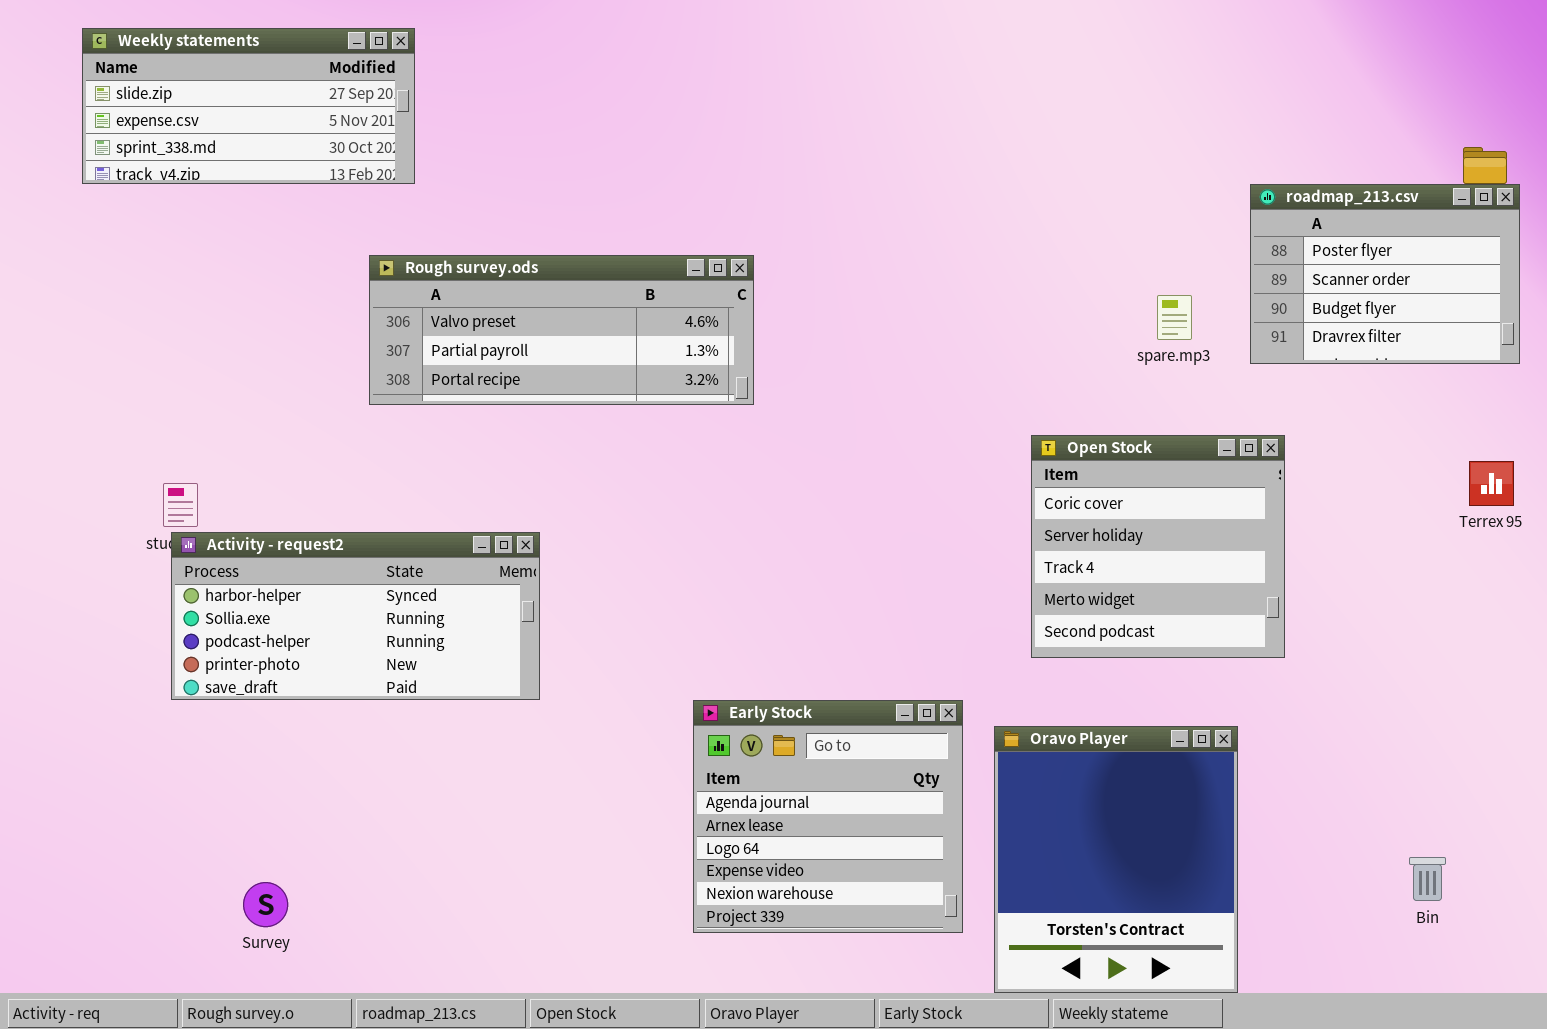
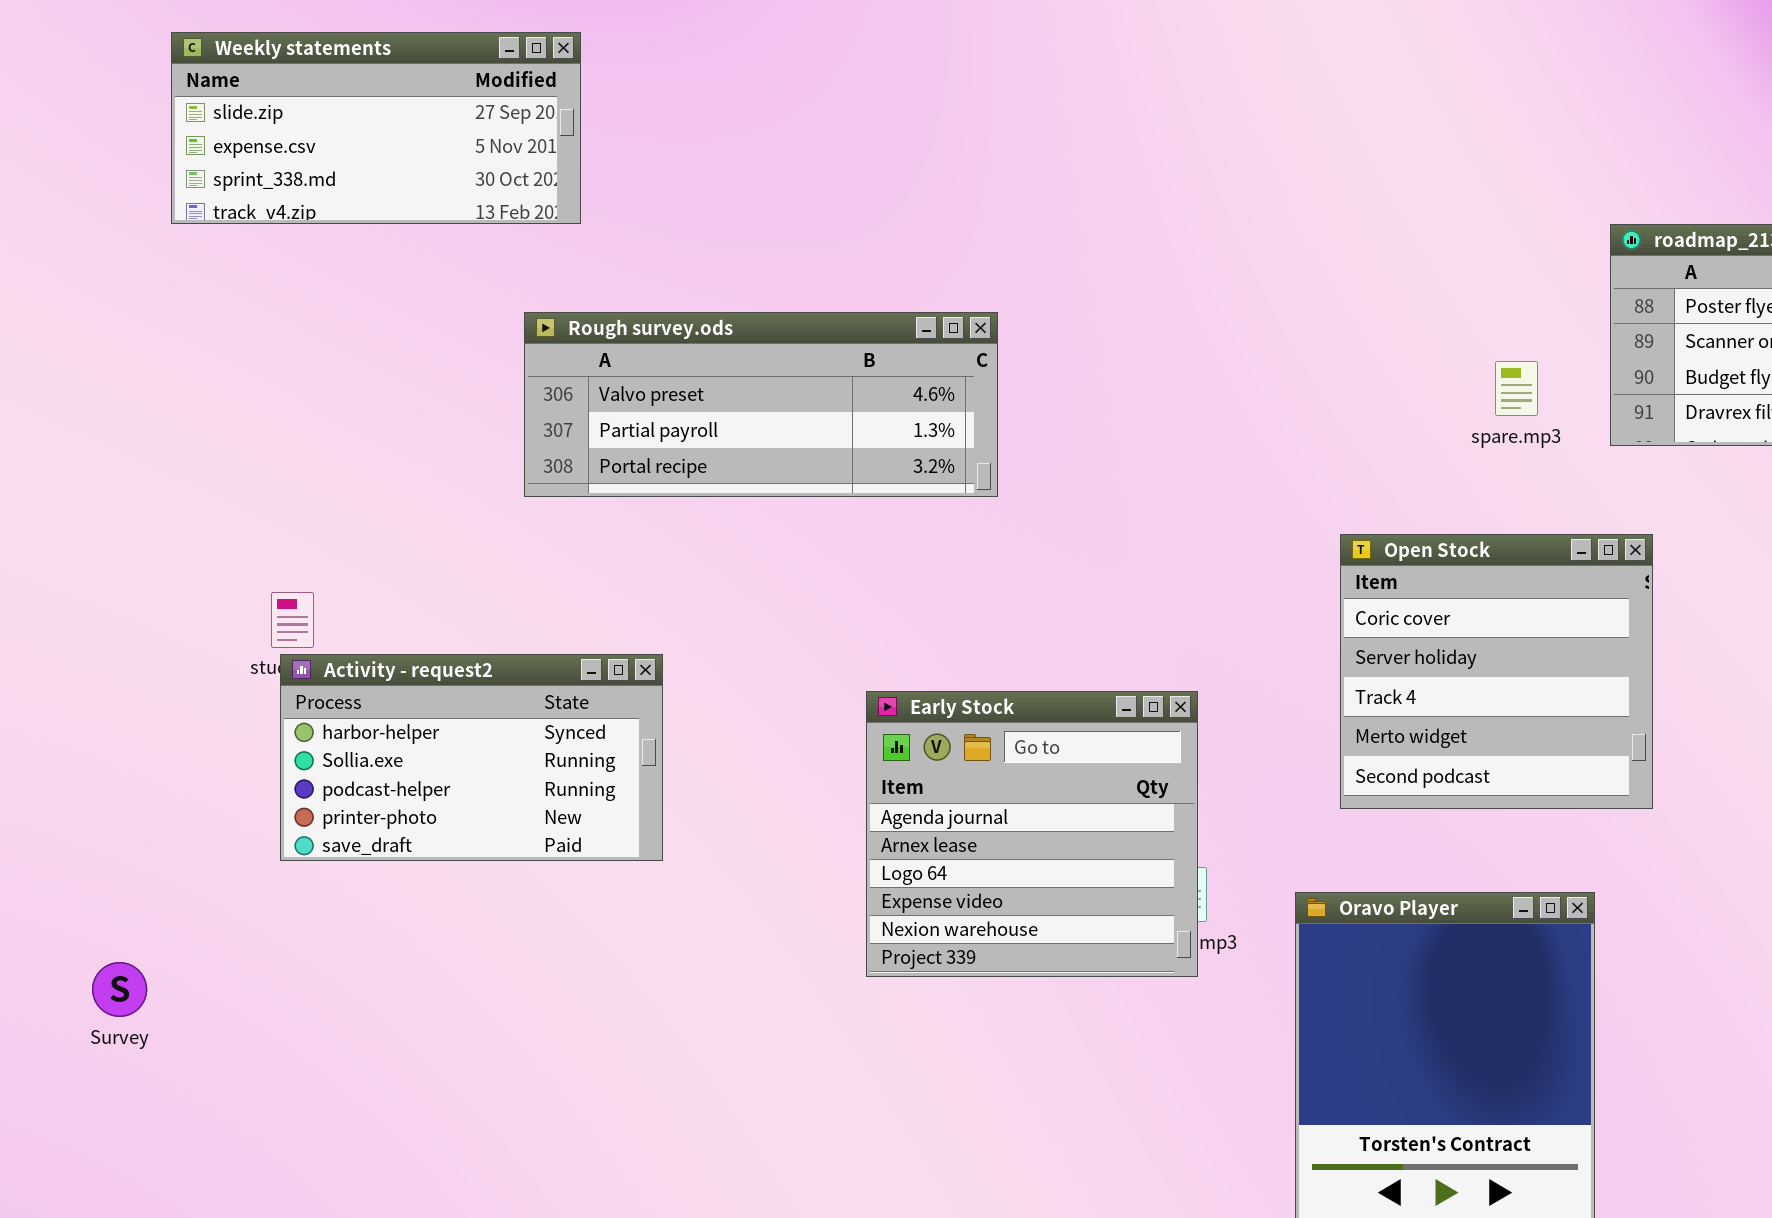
Activity - request2: [171,532,540,700] -> [280,654,663,861], resized
Early Stock: [693,700,963,933] -> [866,691,1198,977], moved
Survey: [243,882,288,927] -> [92,962,147,1017], moved

